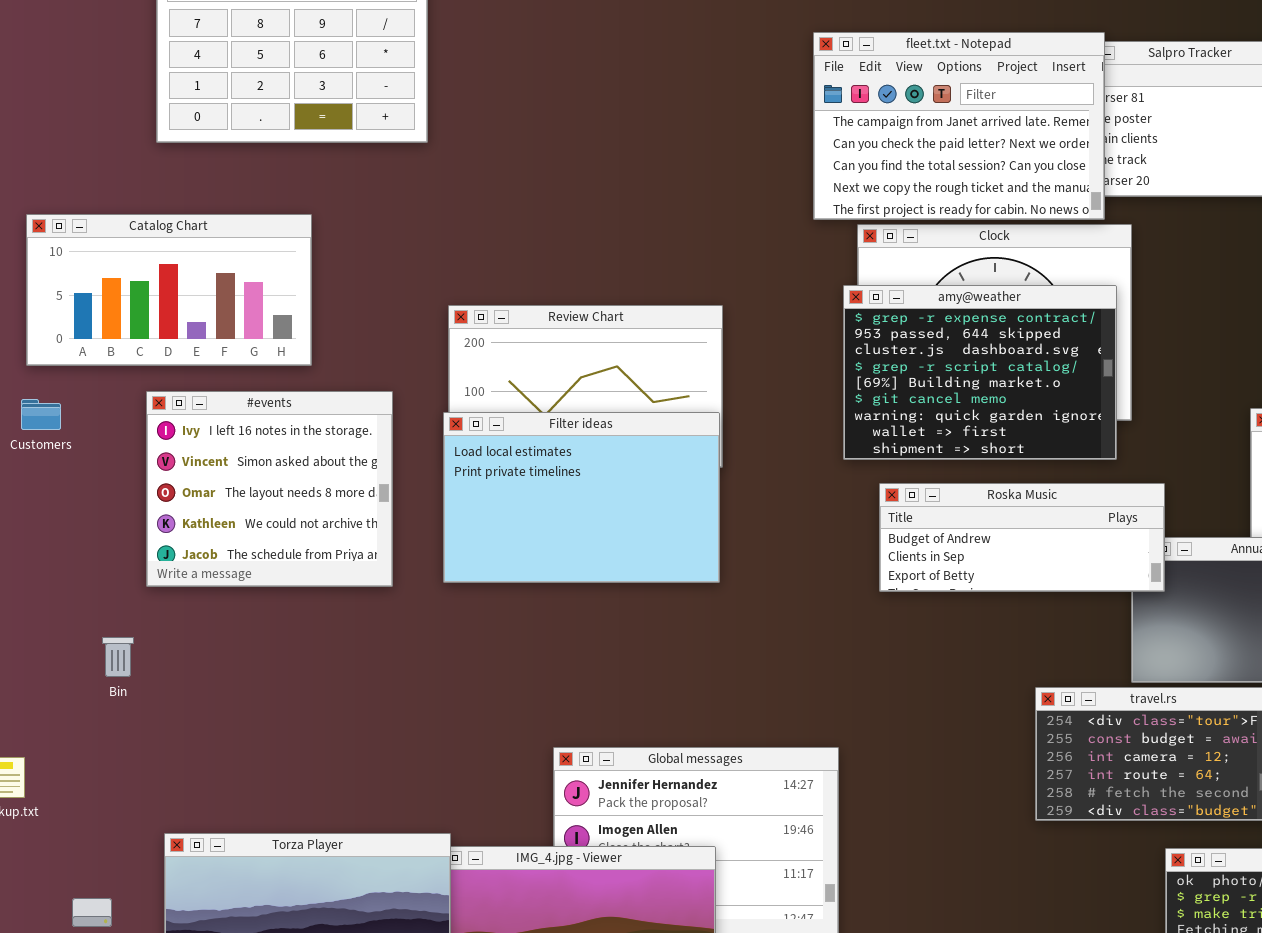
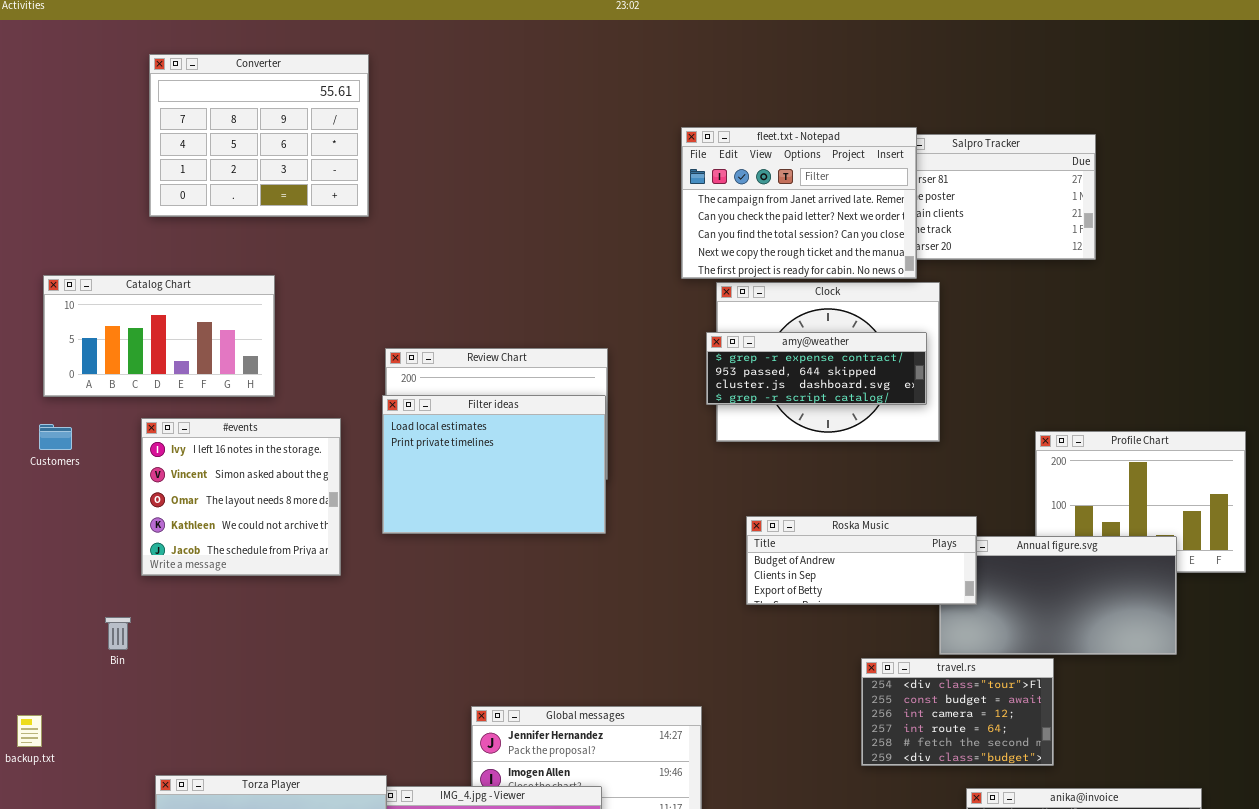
amy@weather: [843,285,1117,460] -> [706,332,927,405], resized
Filter ideas: [443,412,720,583] -> [382,395,606,534], moved
Roska Music: [879,483,1165,592] -> [746,516,977,605], moved

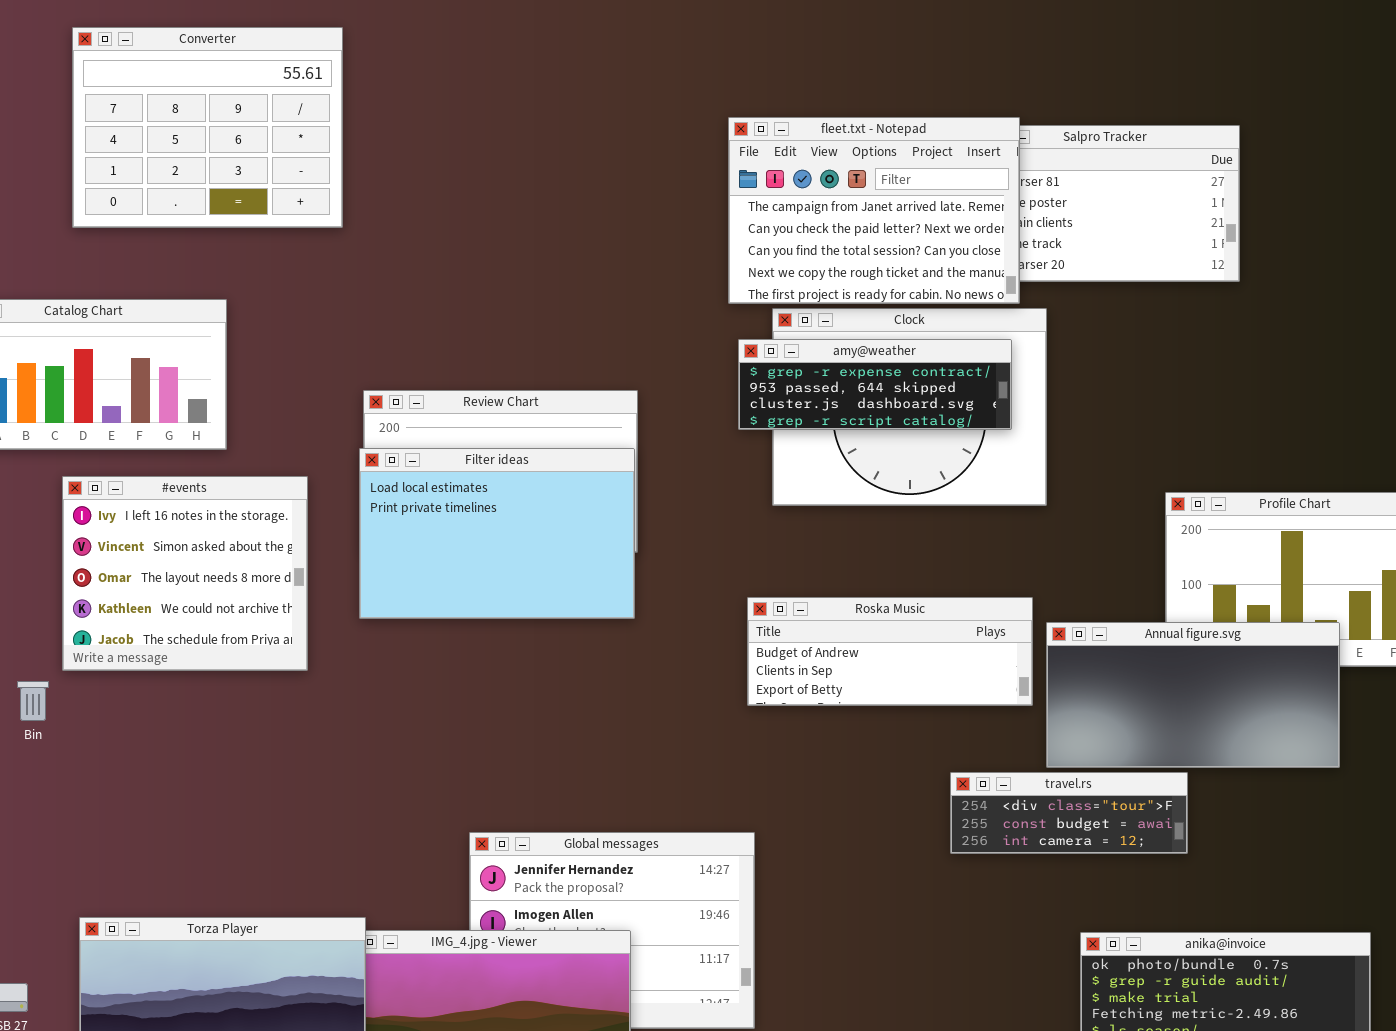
amy@weather: [706,332,927,405] -> [738,339,1012,430], moved
Roska Music: [746,516,977,605] -> [747,597,1033,706], moved
Bin: [105,617,131,650] -> [17,681,49,721], moved
travel.rs: [861,658,1054,766] -> [950,772,1188,854], resized

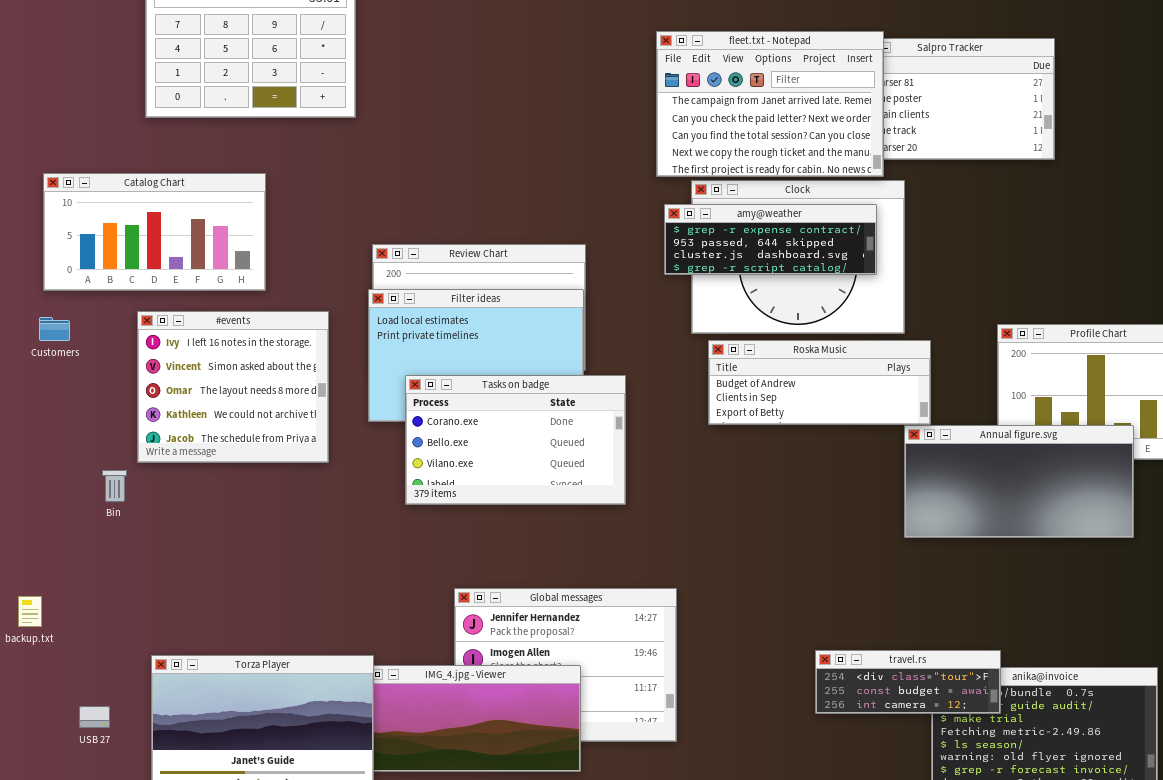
Tasks on badge: none -> [405,375,626,505], opened
Roska Music: [747,597,1033,706] -> [708,340,931,425], moved
travel.rs: [950,772,1188,854] -> [815,650,1001,714], moved

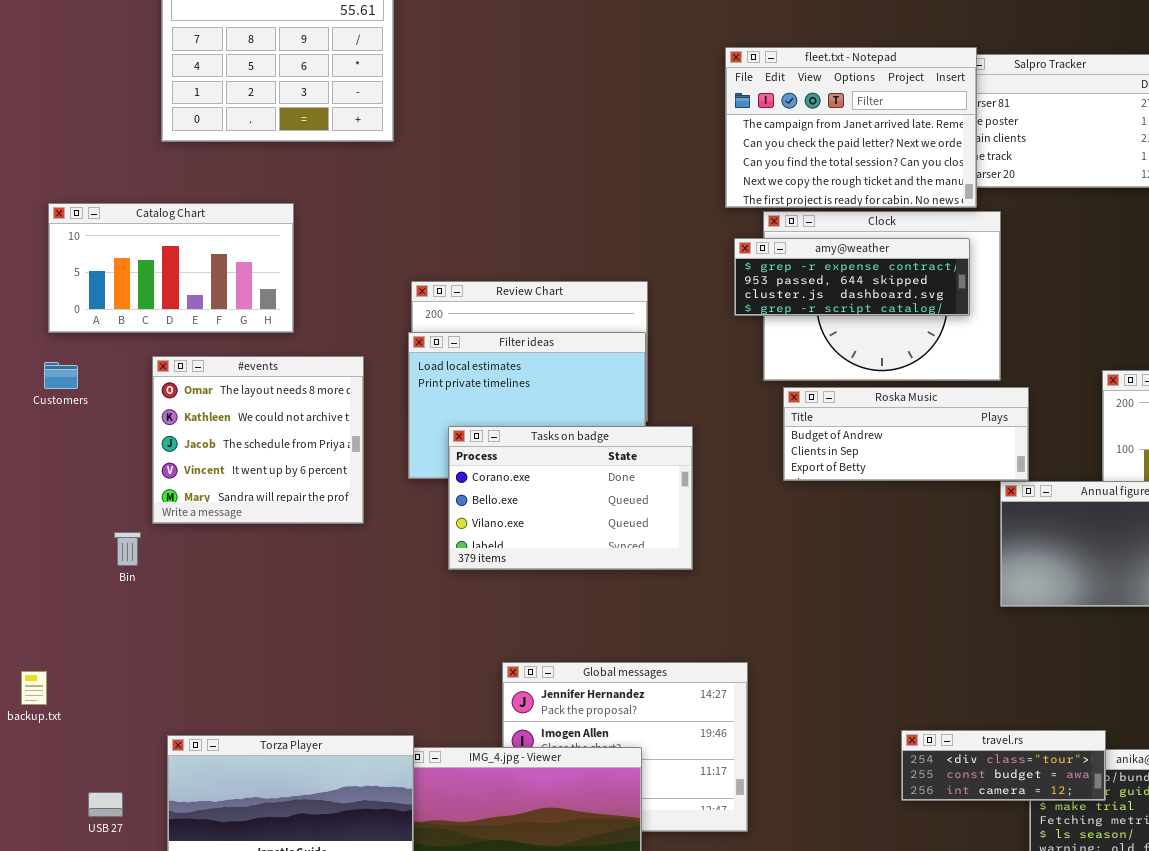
#events: [137,311,329,463] -> [152,356,364,524], scrolled down 2 rows

